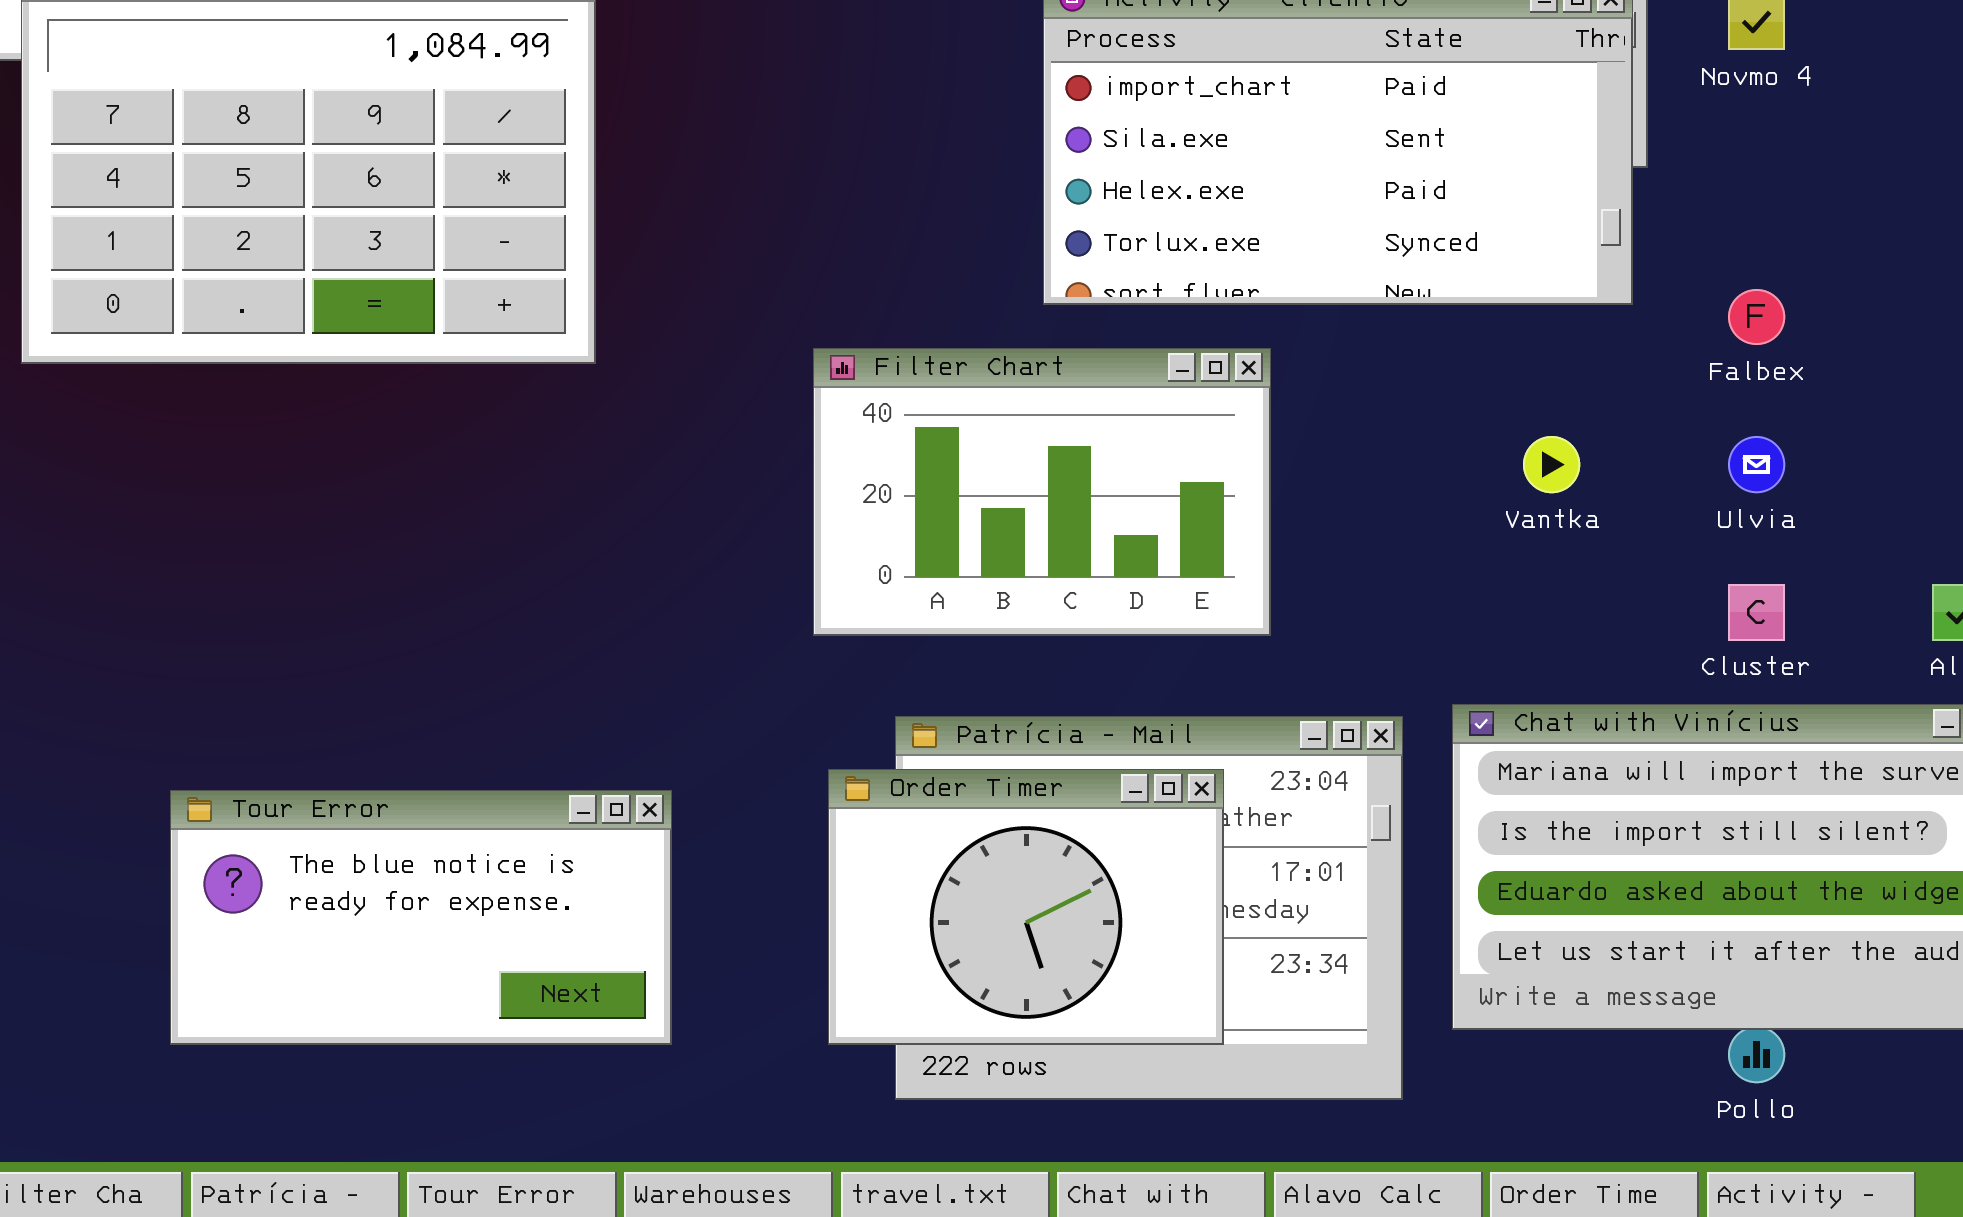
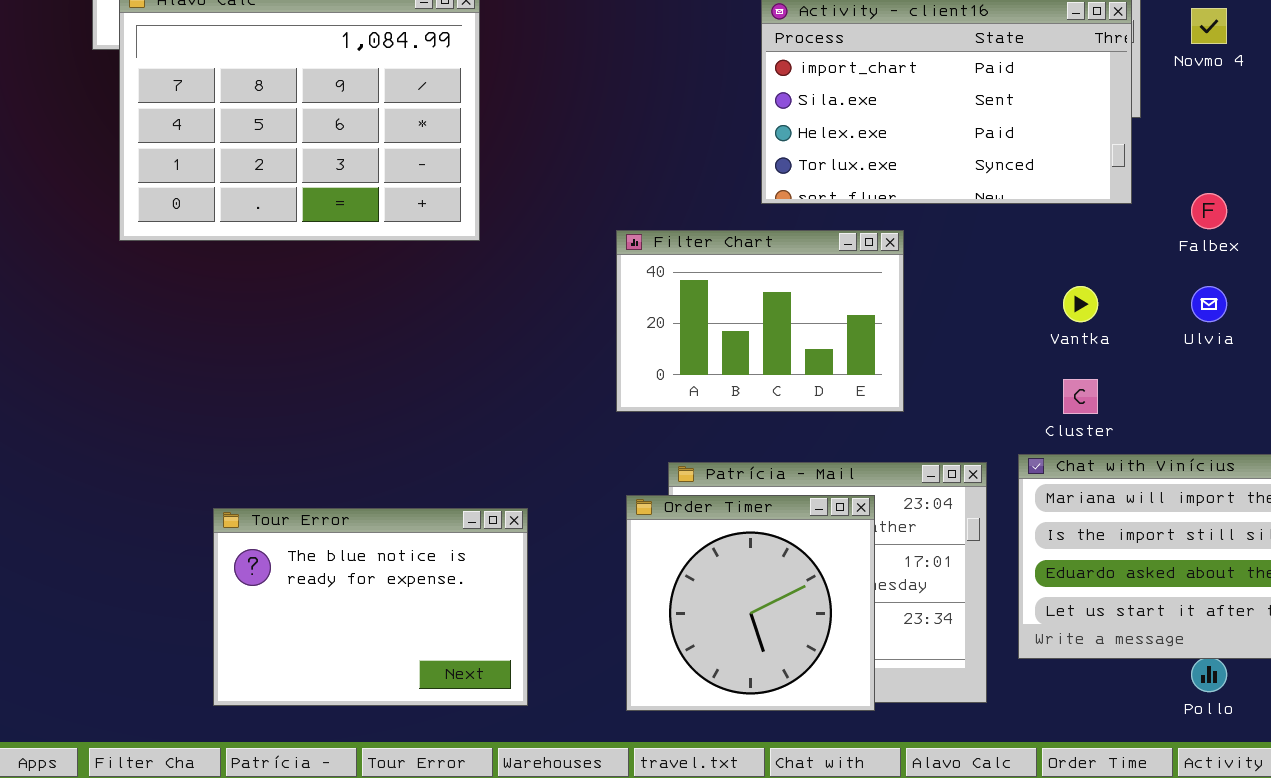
Cluster: [1728,584,1785,641] -> [1063,379,1098,414], moved
Order Timer: [828,769,1224,1045] -> [626,495,875,711], resized
Tour Error: [170,790,672,1045] -> [213,508,528,706], resized

